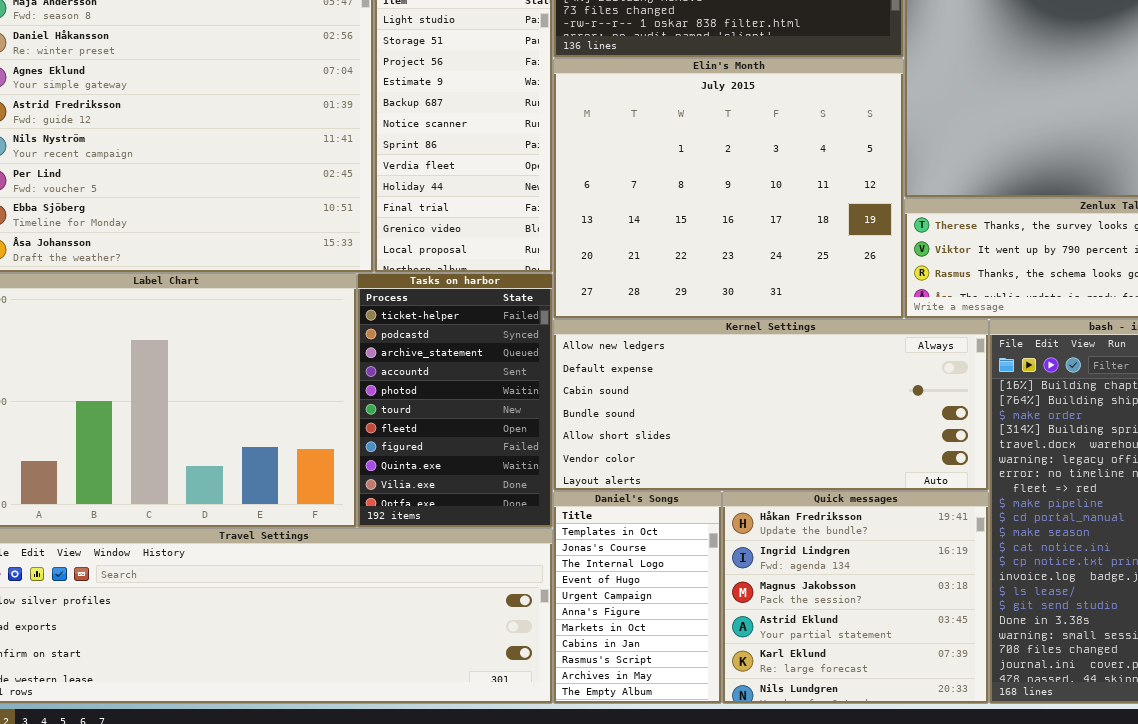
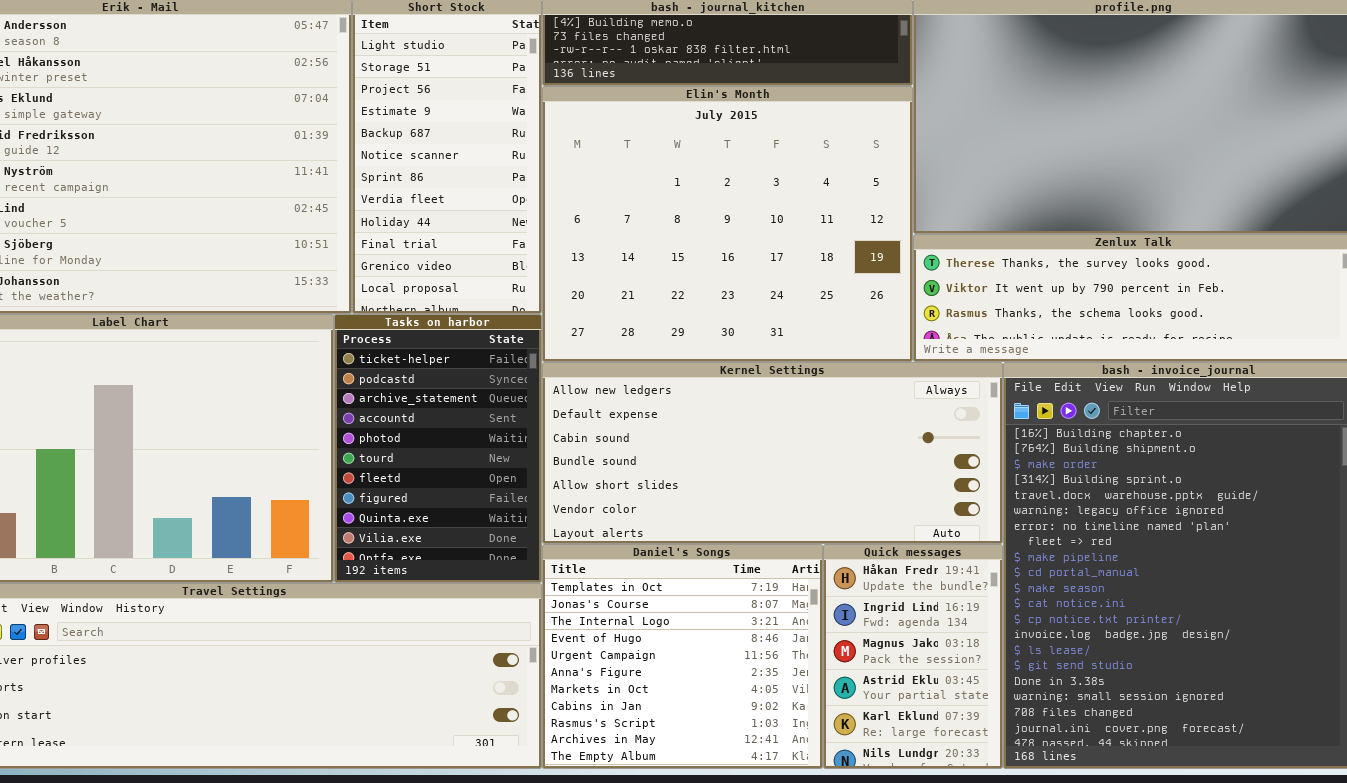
Daniel's Songs: [553,491,722,704] -> [542,544,823,769], resized
Quick messages: [722,491,989,704] -> [823,544,1003,769], resized

